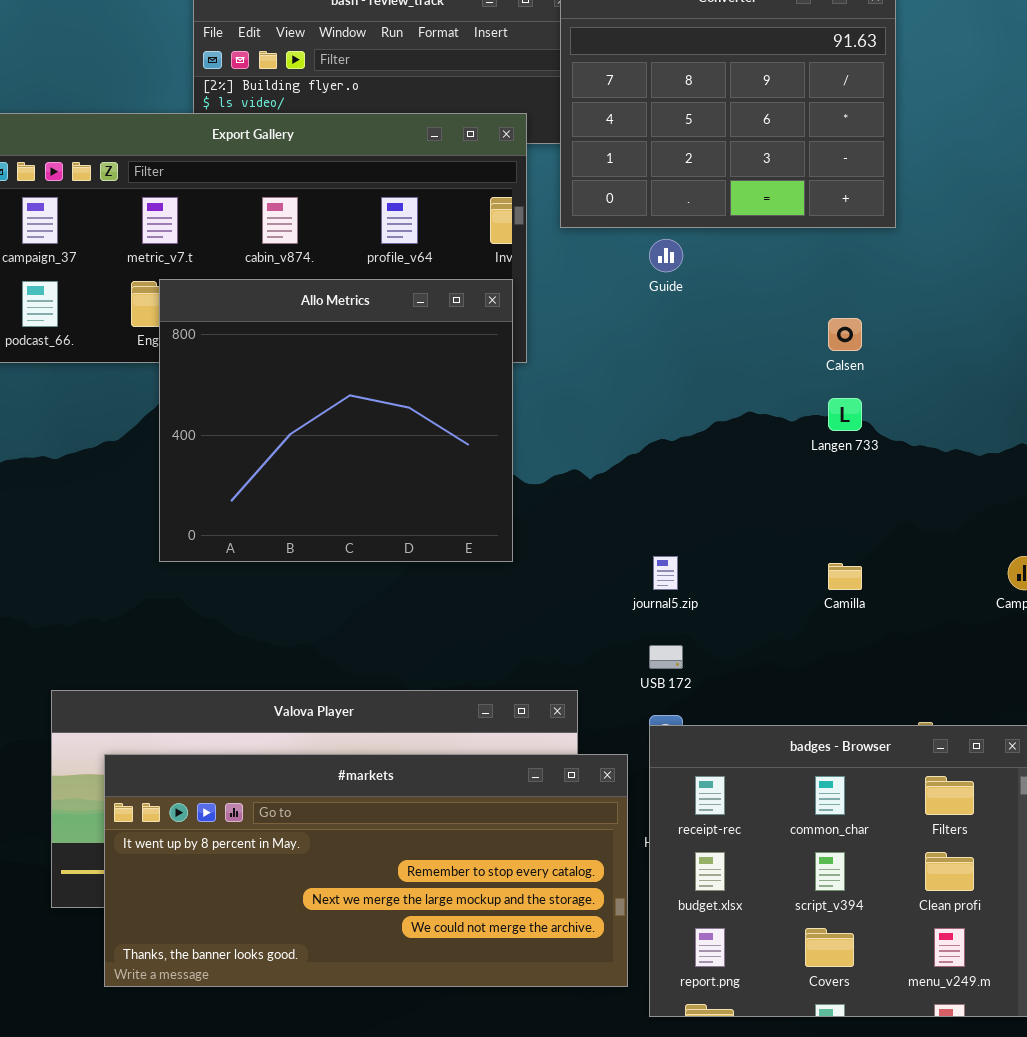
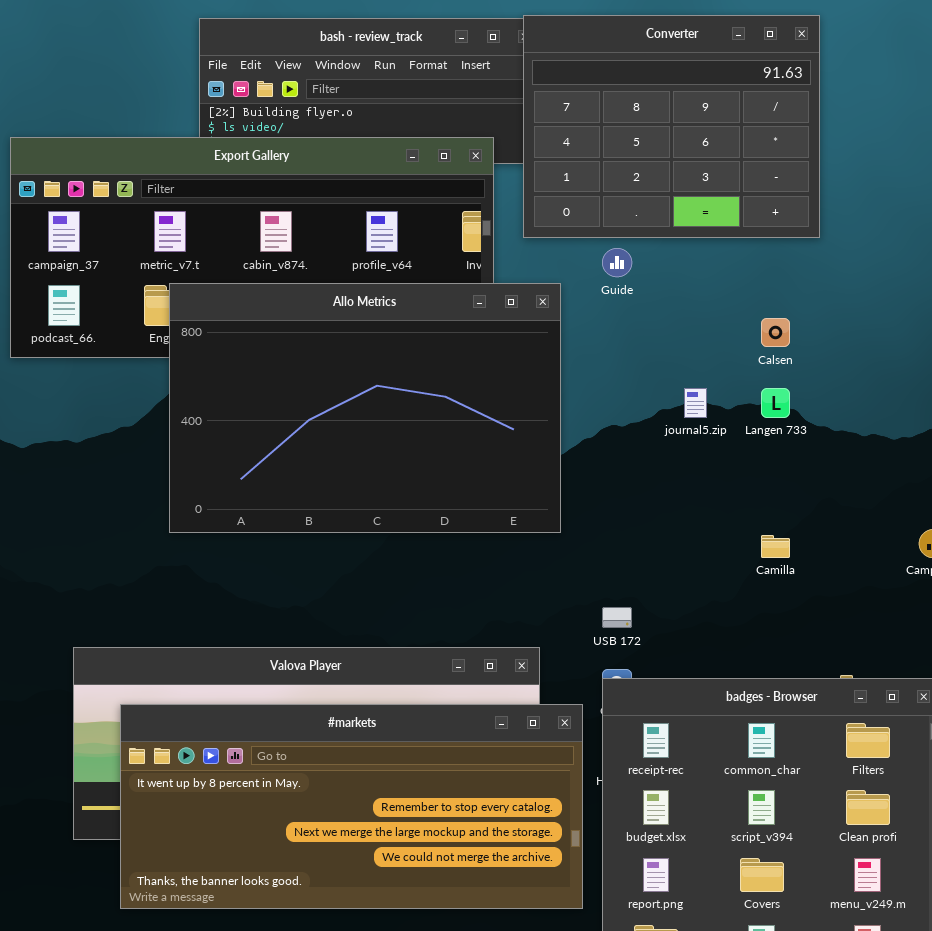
Allo Metrics: [159,279,513,562] -> [169,283,561,533], resized
journal5.zip: [653,556,678,590] -> [684,388,707,418], moved

